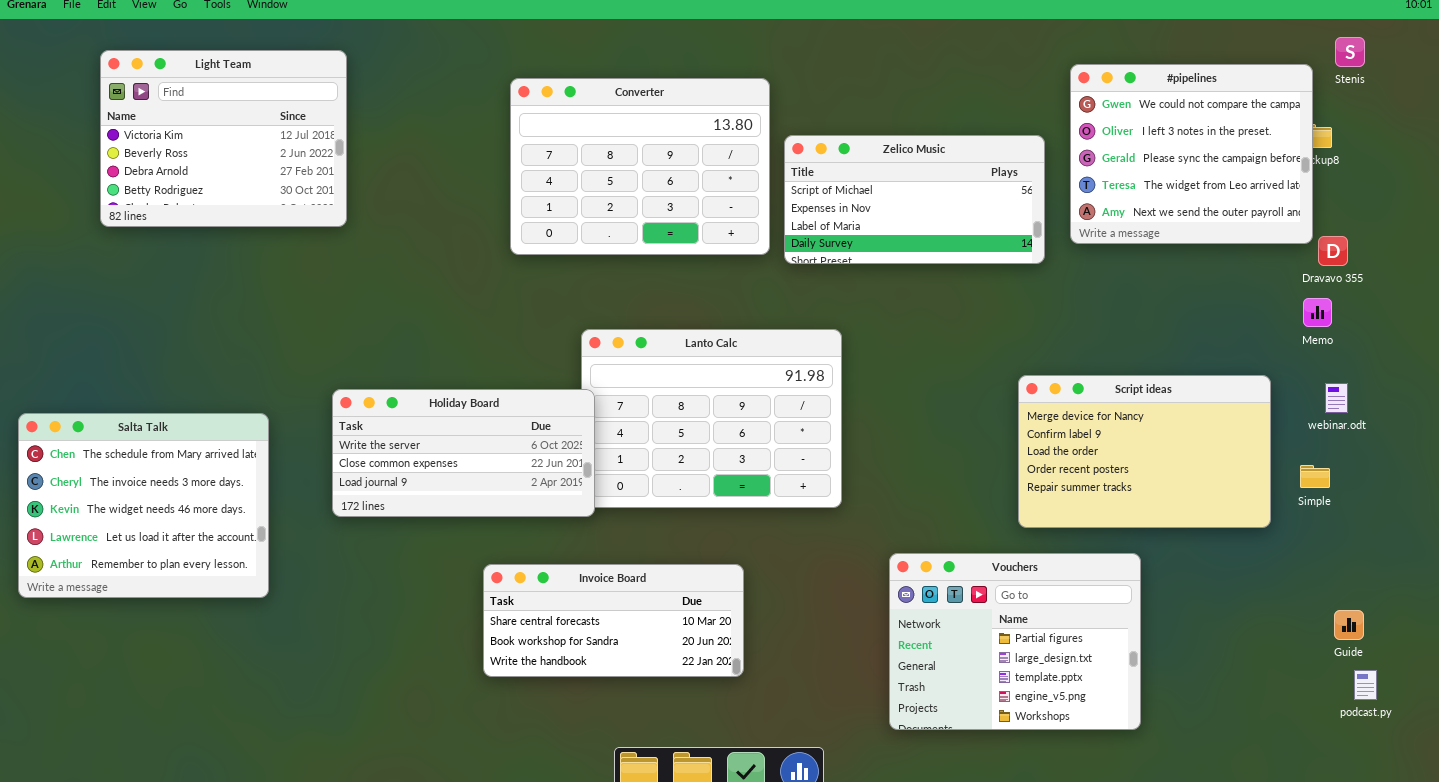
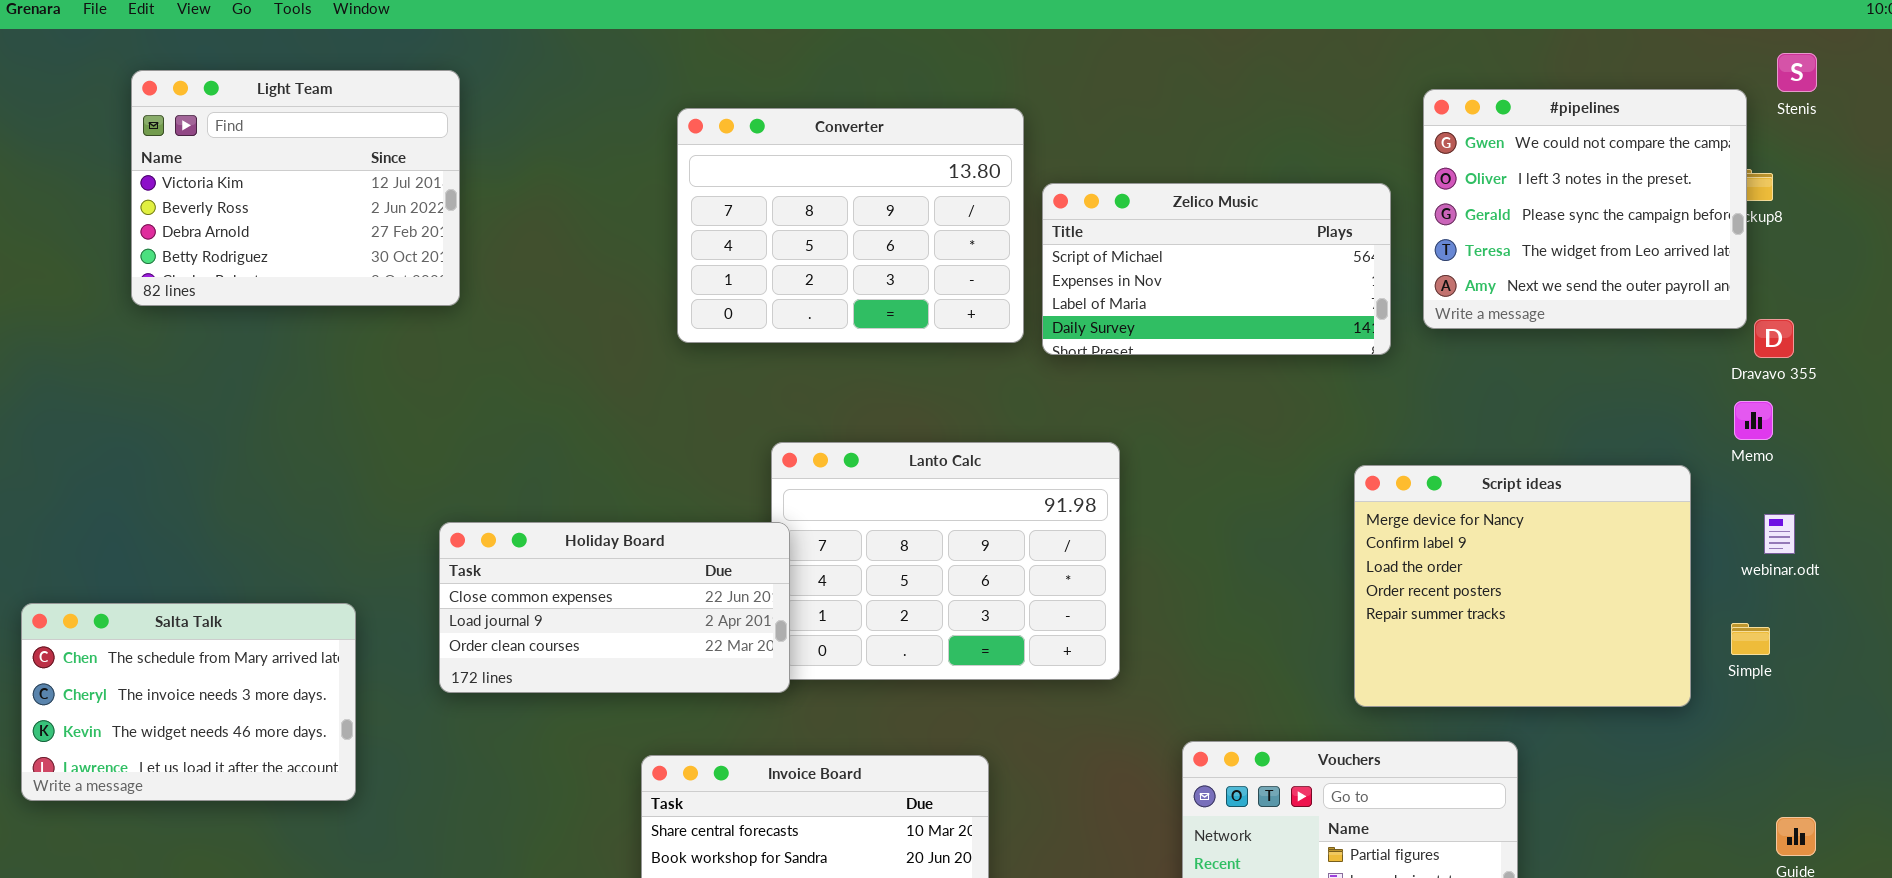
Script ideas: [1018,375,1271,528] -> [1354,465,1691,707], resized
Holiday Board: [332,389,595,517] -> [439,522,790,693], scrolled down 1 row
Salta Talk: [18,413,269,598] -> [21,603,356,801], resized

